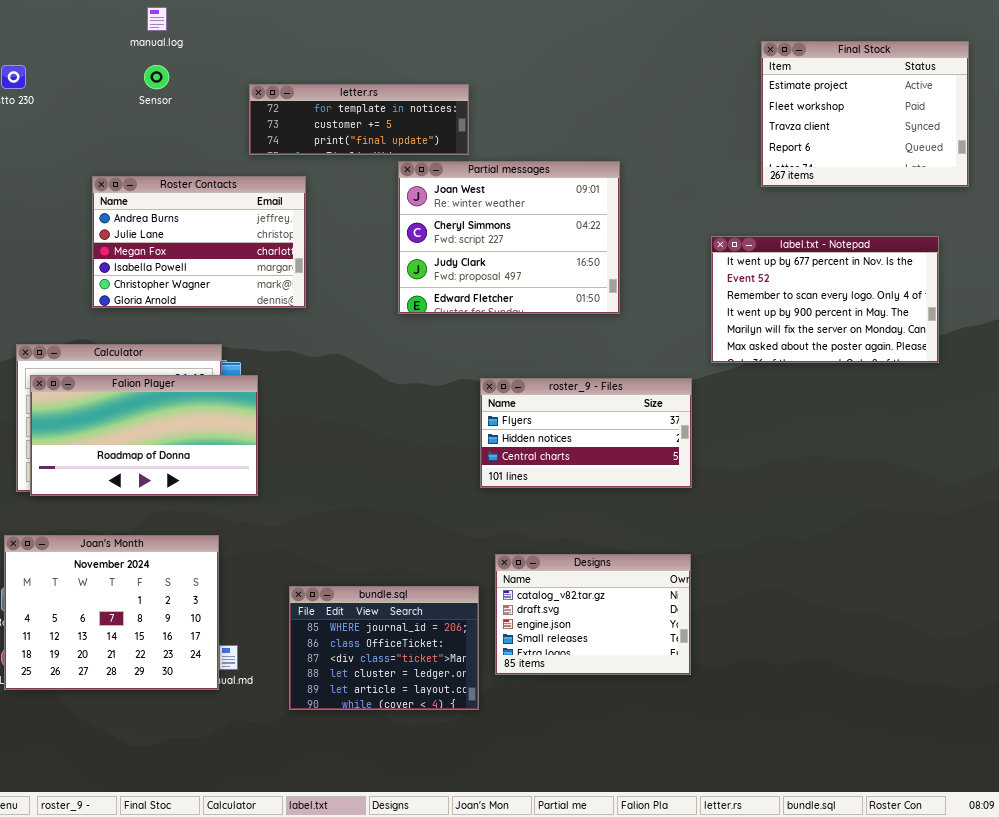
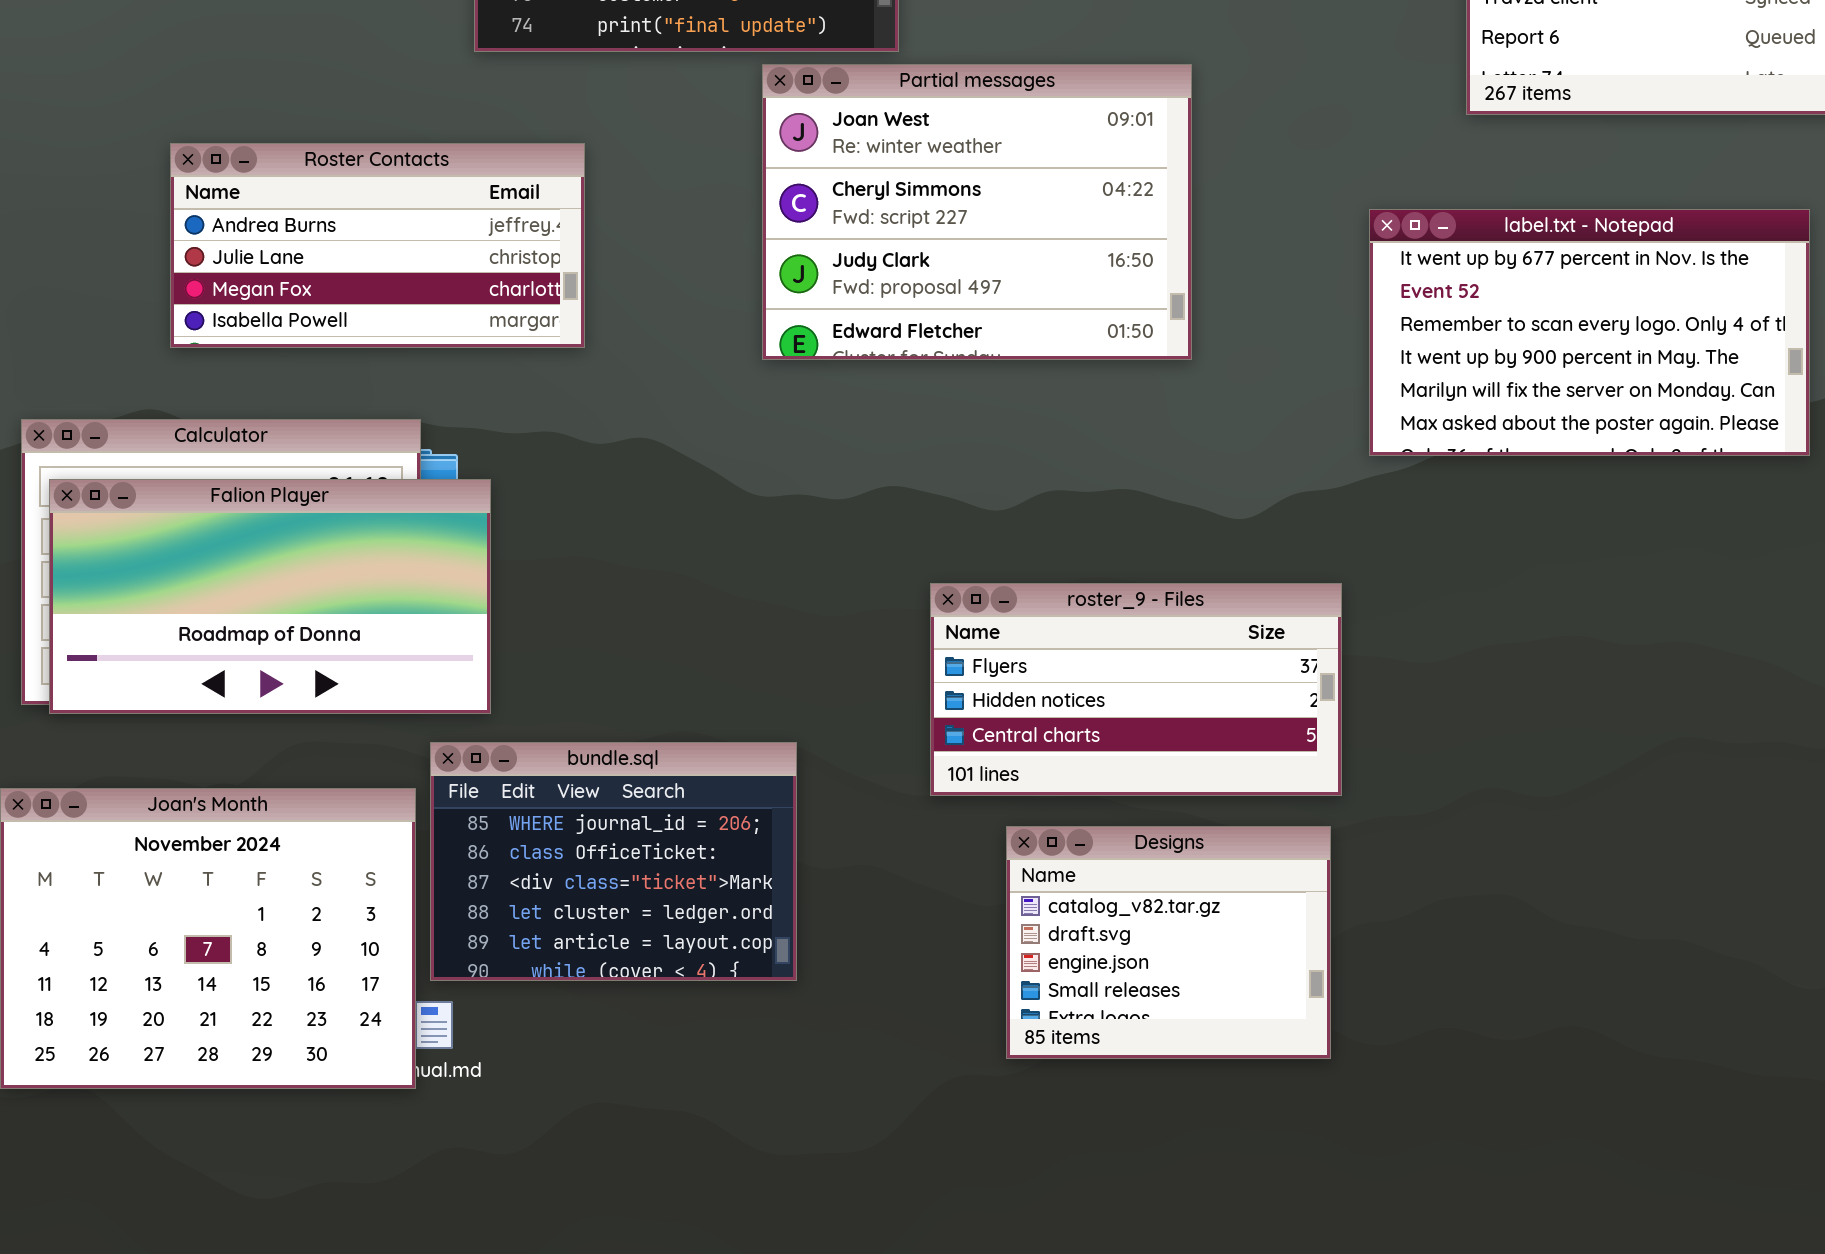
Roster Contacts: [92,176,306,308] -> [170,143,585,348], resized
roster_9 - Files: [480,378,692,488] -> [930,583,1342,796], moved
Designs: [495,554,691,675] -> [1006,826,1331,1059], resized
bundle.sql: [289,586,479,710] -> [430,742,797,981], moved

